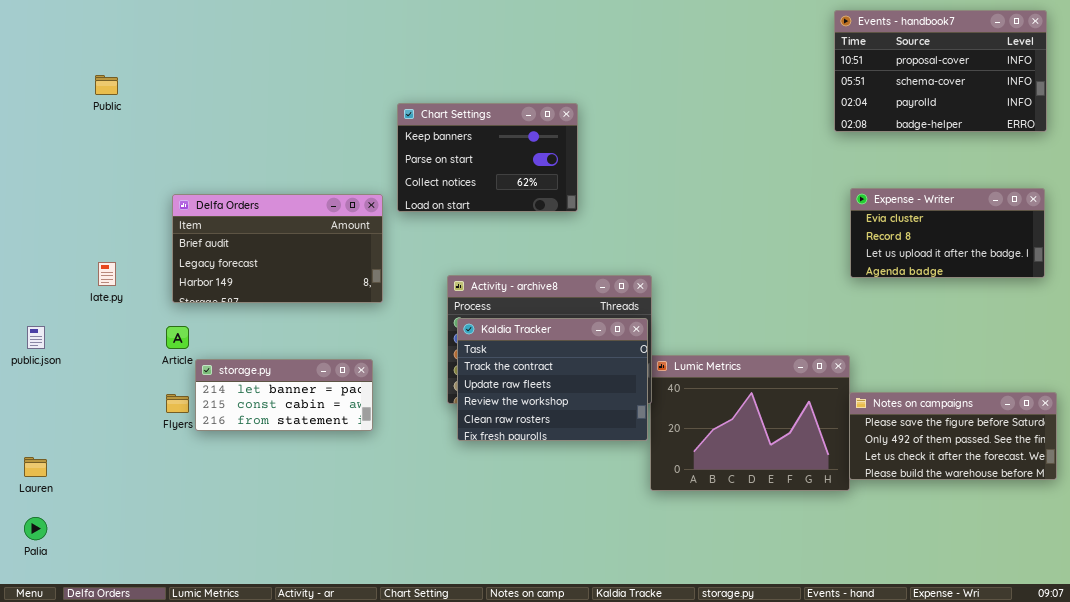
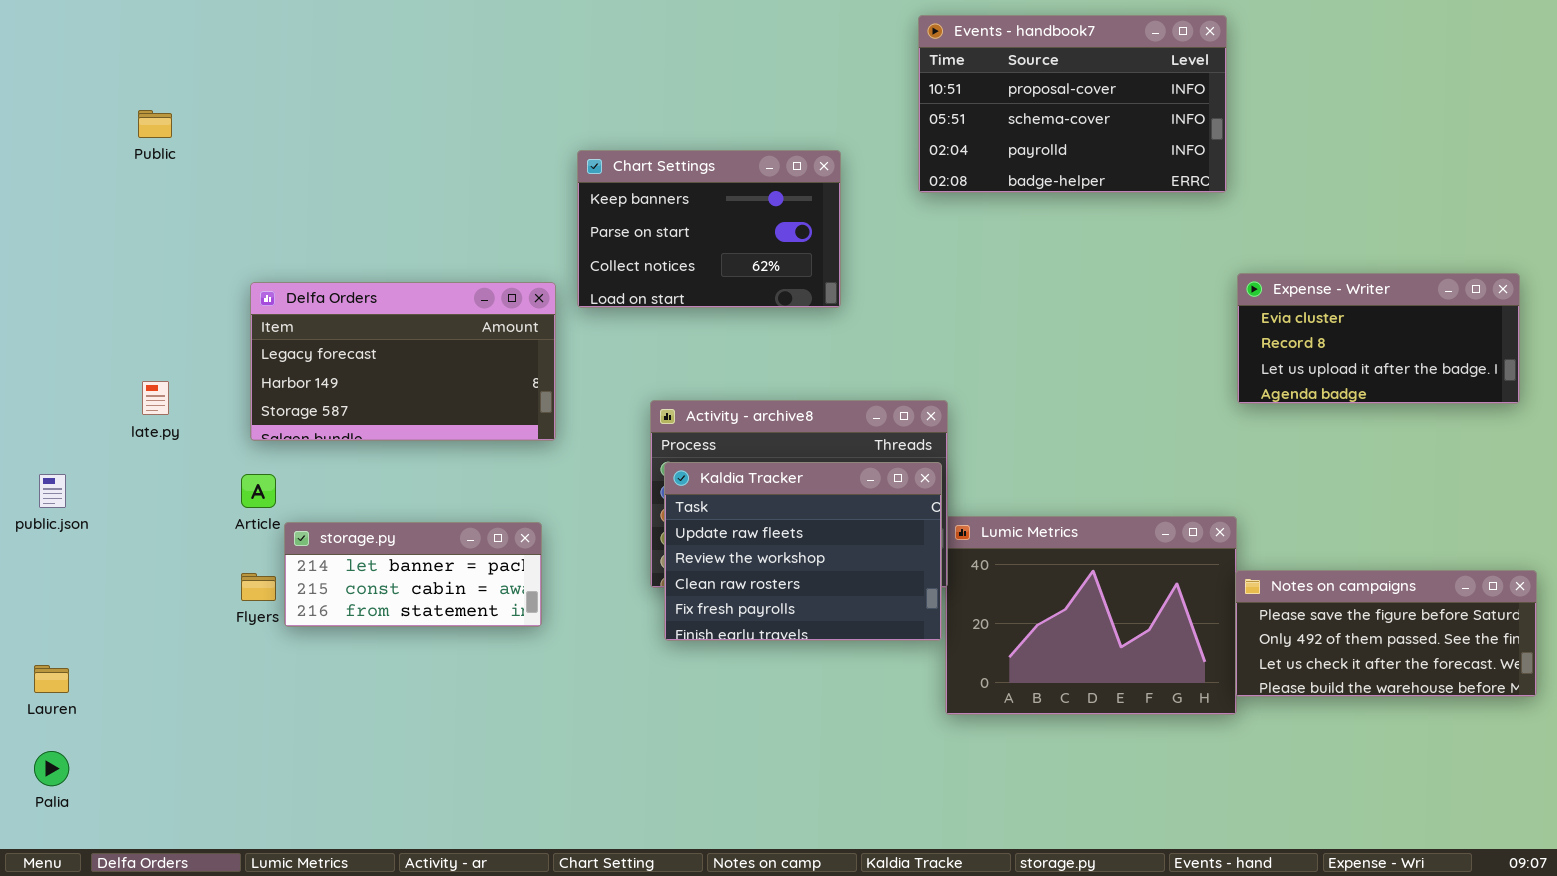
Events - handbook7: [834,10,1047,132] -> [918,15,1227,193], moved
Delfa Orders: [172,194,383,303] -> [250,282,556,441], scrolled down 1 row
Kaldia Tracker: [457,318,648,441] -> [664,462,942,641], scrolled down 1 row

